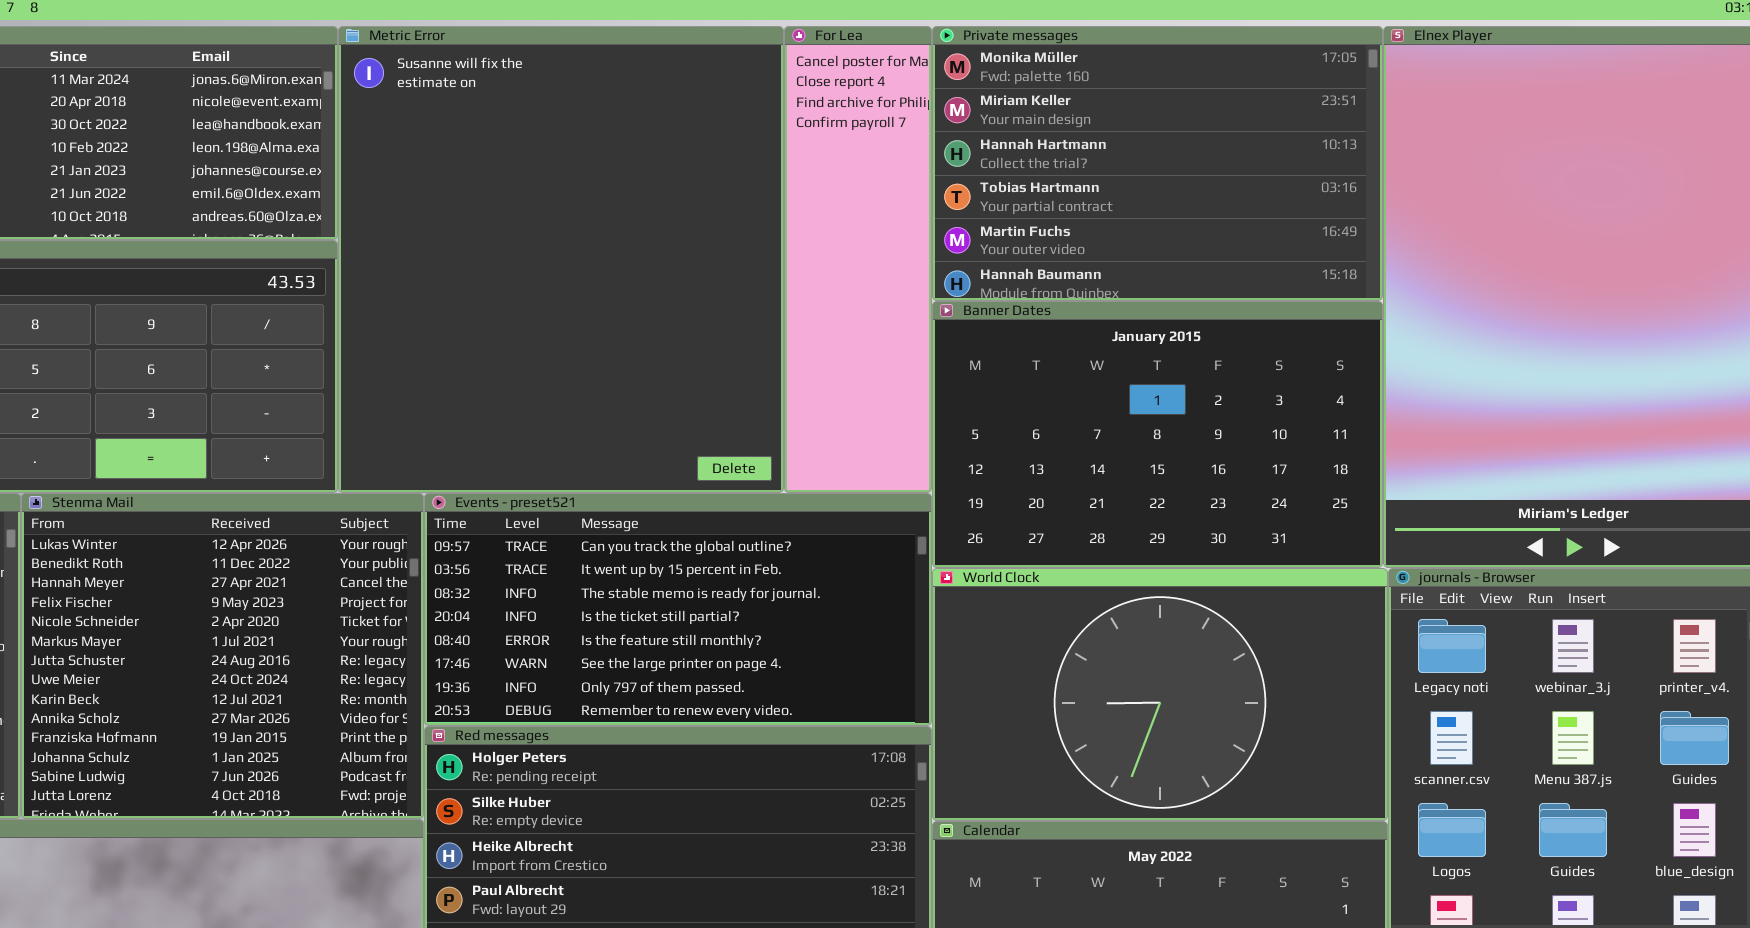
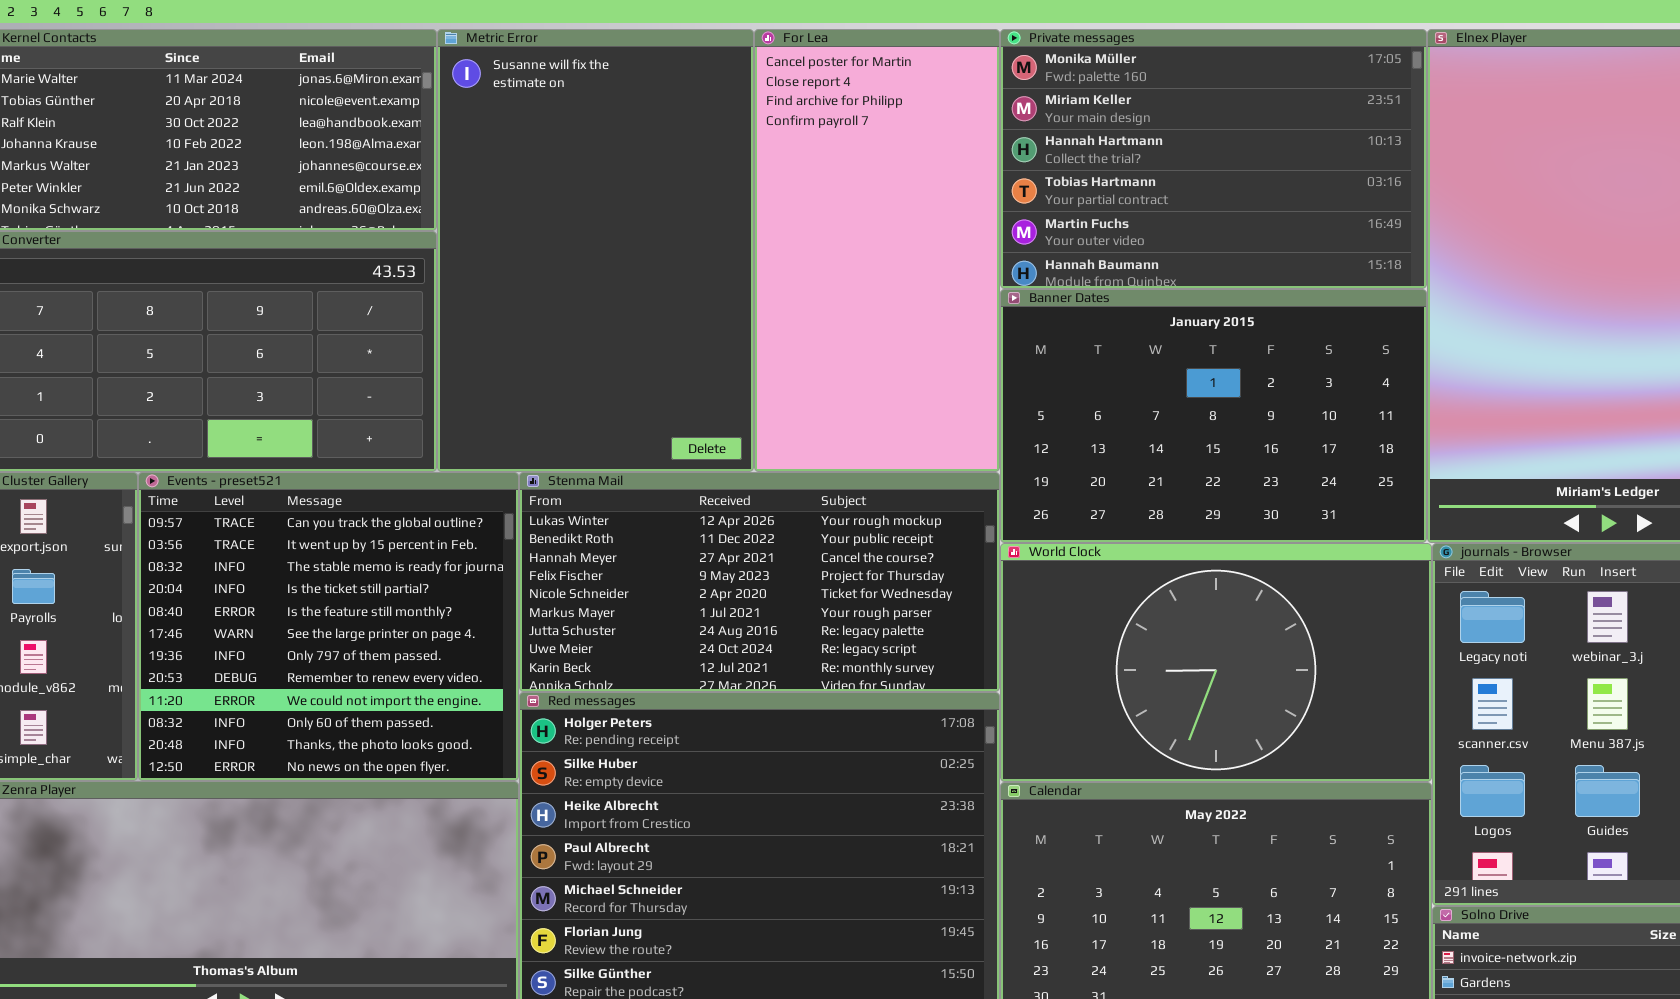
Metric Error: [338,26,784,493] -> [437,29,754,472], resized
For Lea: [784,26,932,493] -> [754,29,1000,472], resized
Stenma Mail: [21,493,424,819] -> [519,472,1000,692], moved, resized
Events - preset521: [424,493,932,726] -> [138,472,519,781], moved, resized

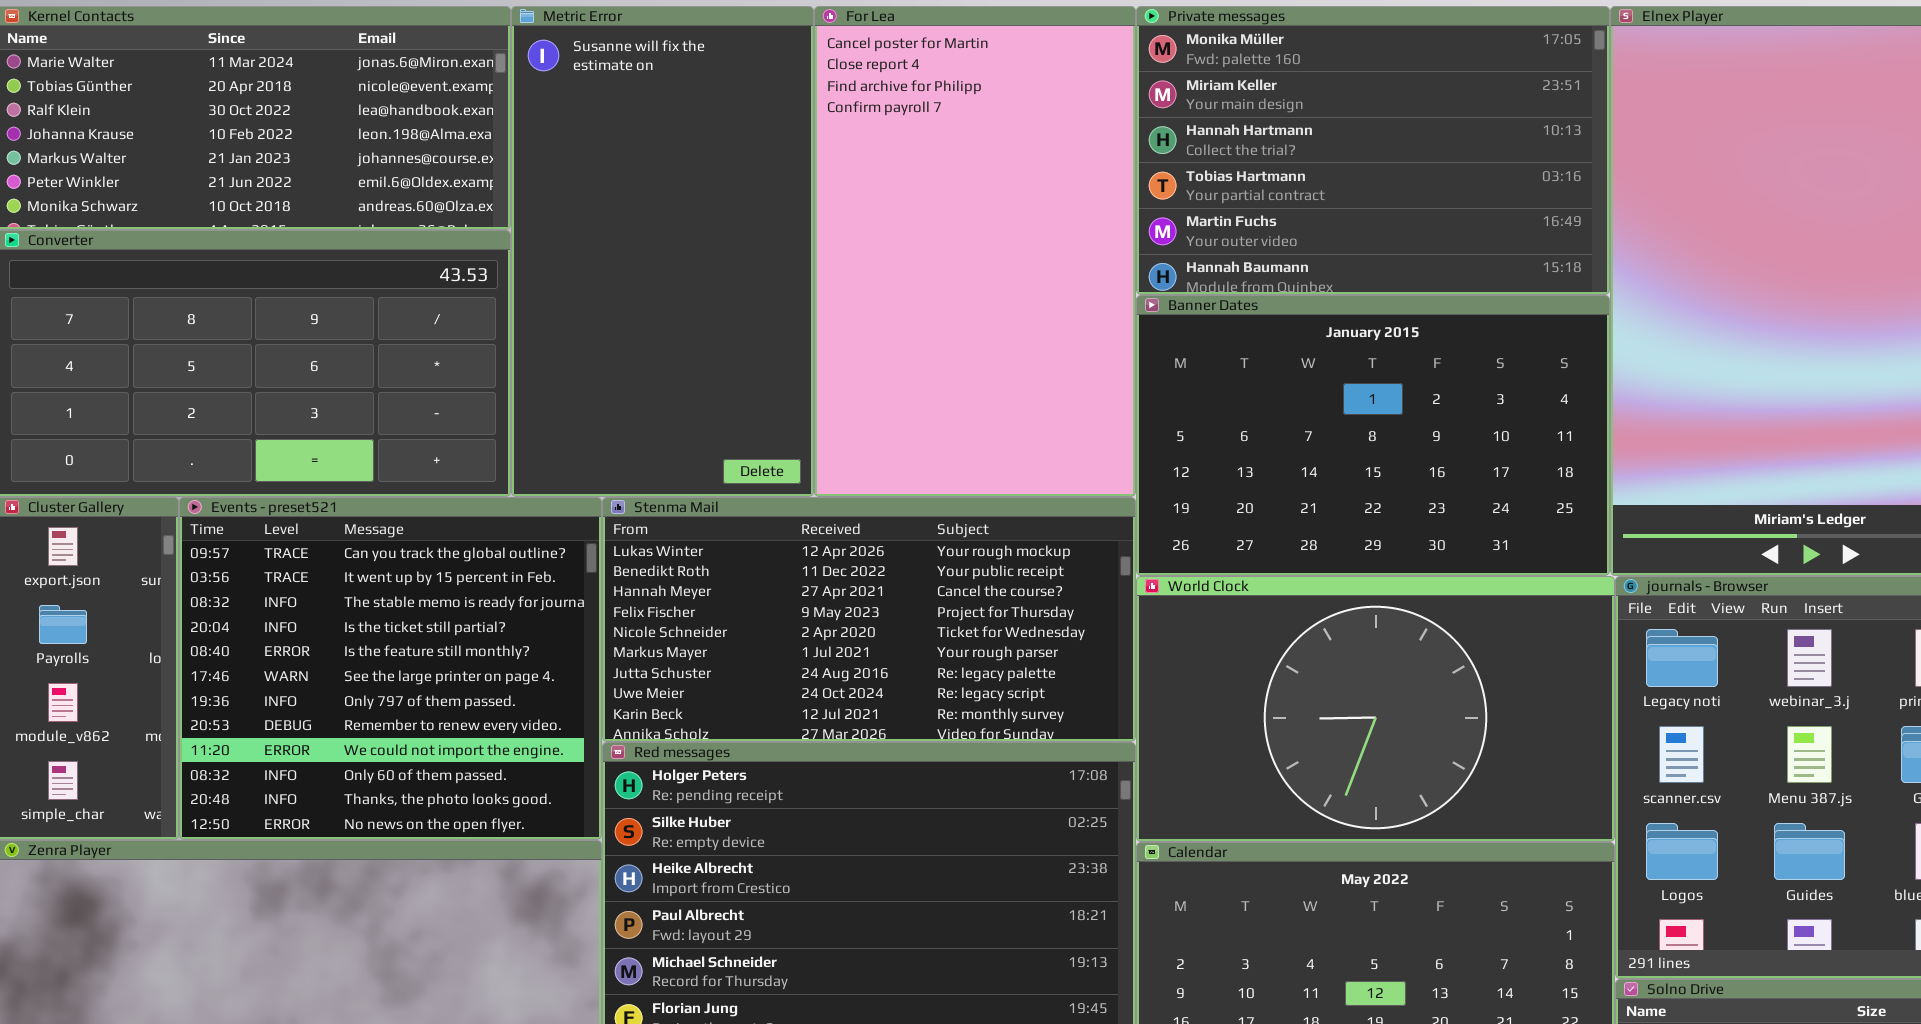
Metric Error: [437,29,754,472] -> [511,6,814,497], resized
For Lea: [754,29,1000,472] -> [814,6,1136,497], resized

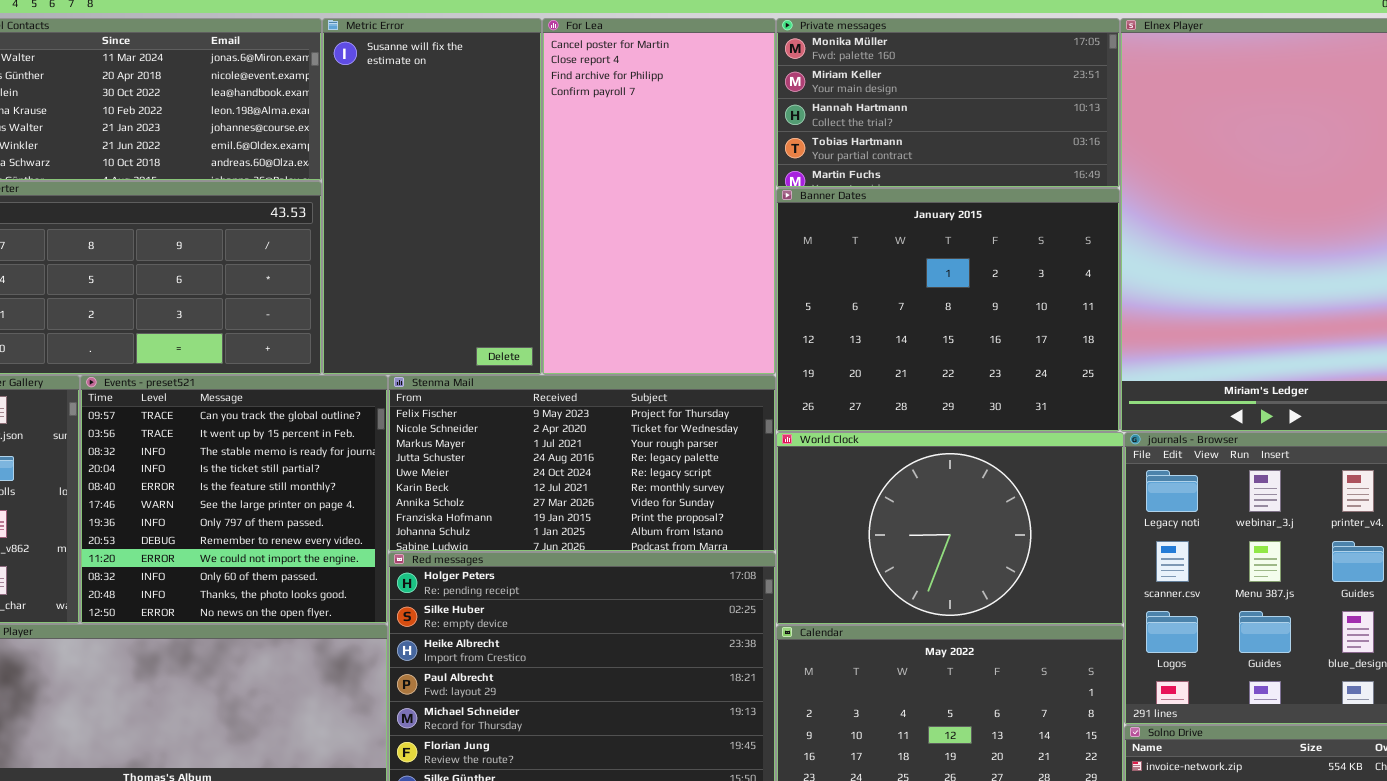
Private messages: [1136,6,1610,295] -> [776,18,1120,188], resized
Banner Dates: [1136,295,1610,576] -> [776,188,1120,432], resized
Stenma Mail: [602,497,1136,742] -> [388,375,776,552], scrolled down 3 rows

